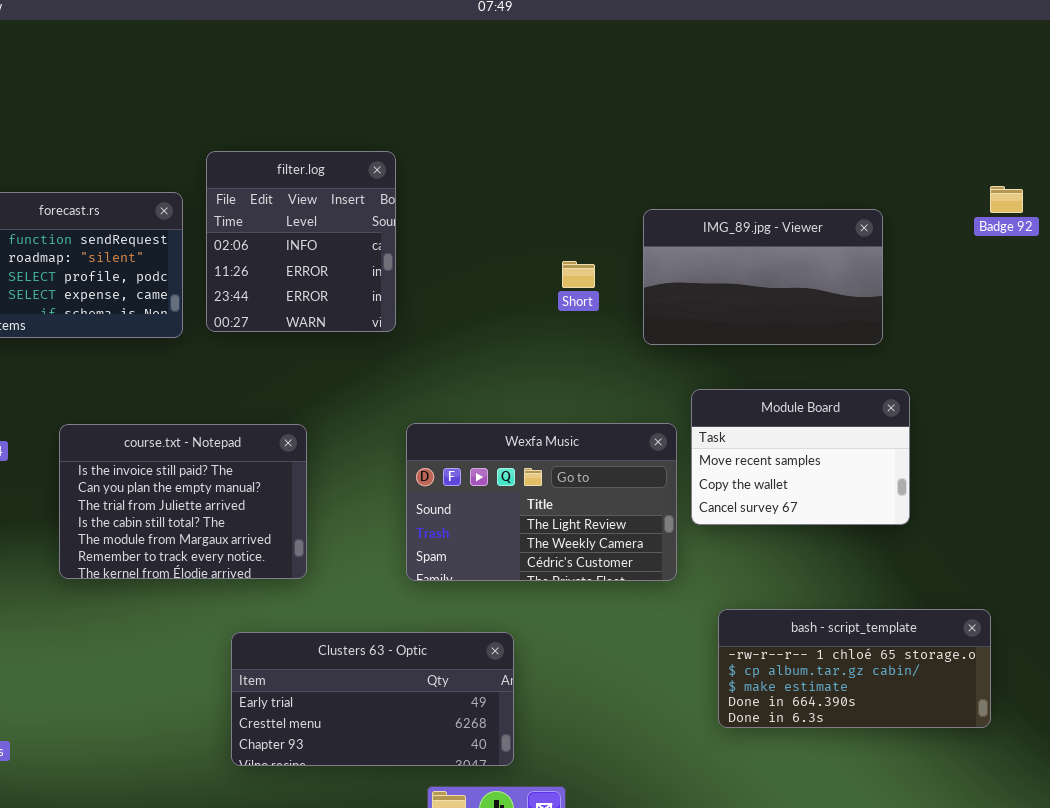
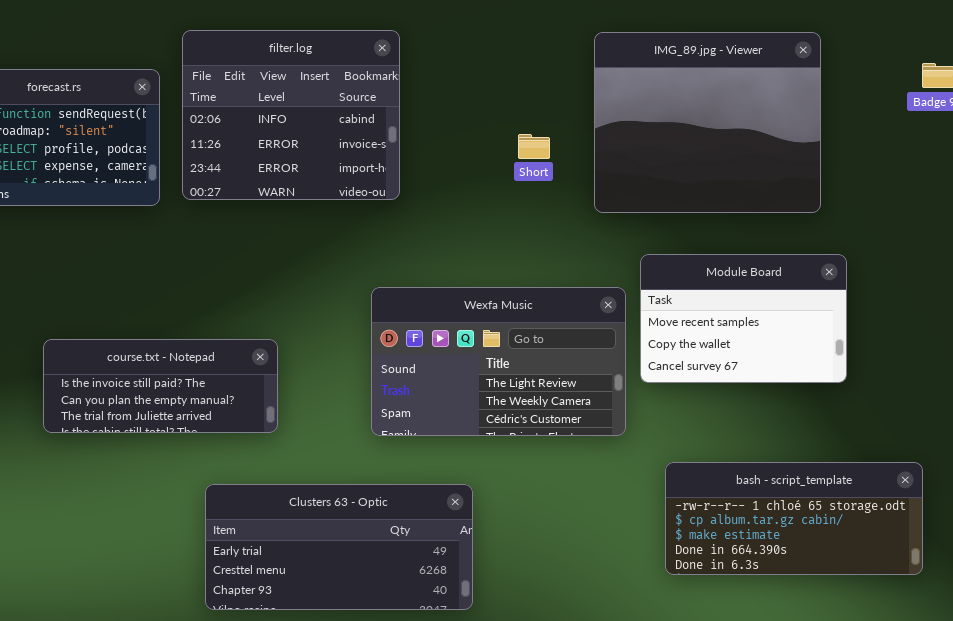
filter.log: [206,151,396,332] -> [182,30,400,200], resized
IMG_89.jpg - Viewer: [643,209,883,345] -> [594,32,821,213], resized
course.txt - Notepad: [59,424,307,579] -> [43,339,278,433], resized

